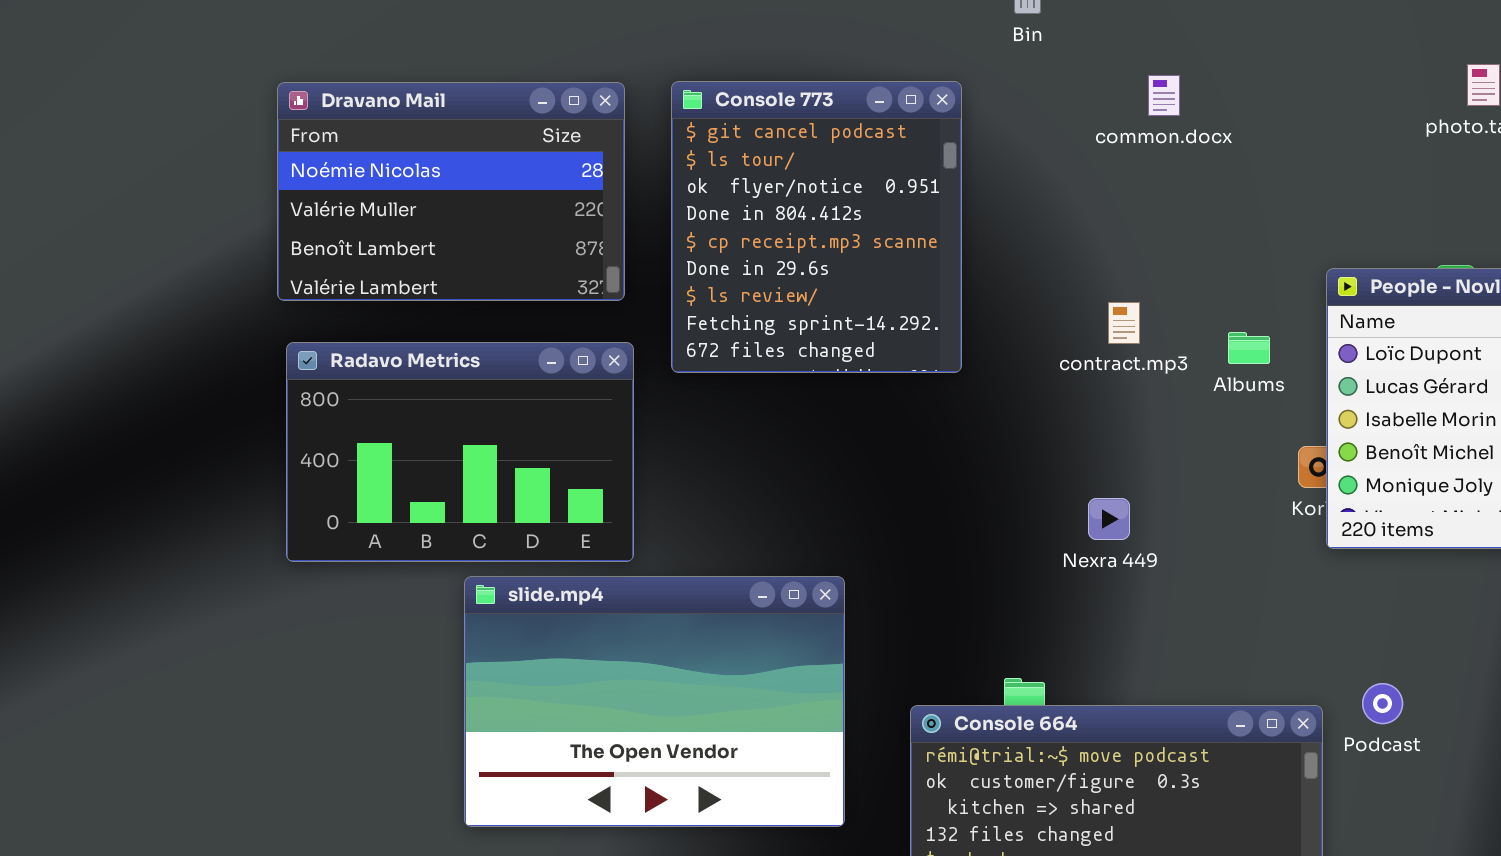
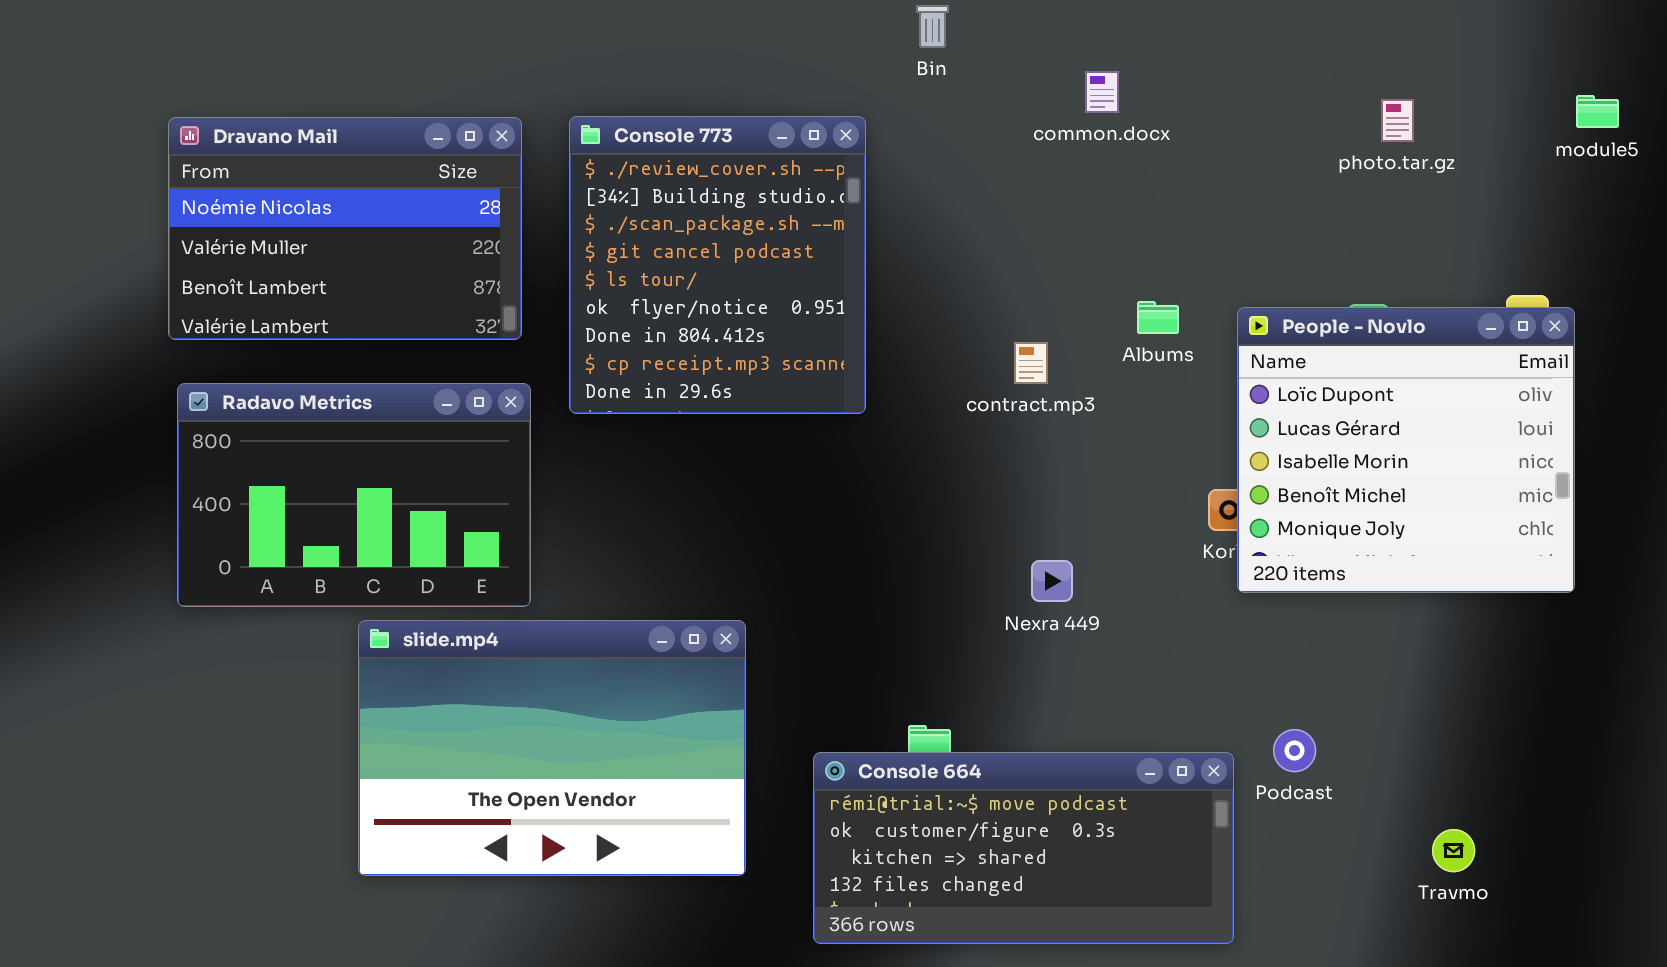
common.docx: [1148,75,1180,116] -> [1085,71,1119,113], moved
Console 773: [671,81,962,373] -> [569,116,866,414], scrolled up 3 rows
Albums: [1228,332,1270,364] -> [1137,301,1179,334], moved
Nexra 449: [1088,498,1130,540] -> [1031,560,1073,602], moved

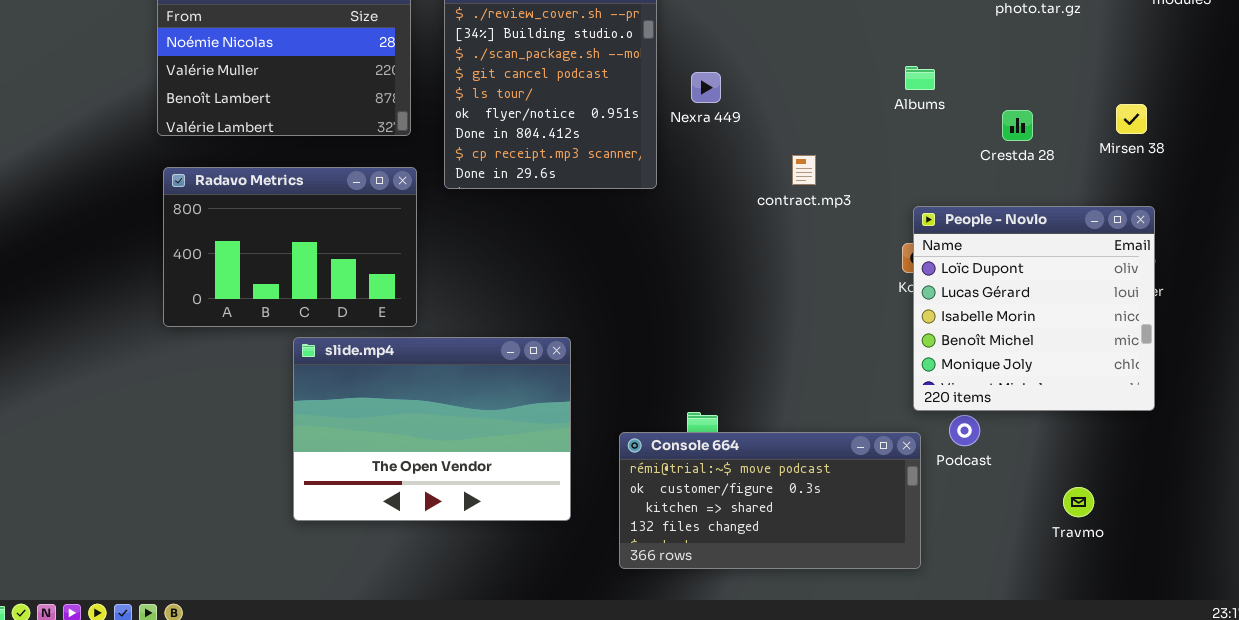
Albums: [1137,301,1179,334] -> [905,66,935,90], moved
People - Novlo: [1237,307,1575,593] -> [913,206,1155,411], moved
contract.mp3: [1014,342,1048,384] -> [792,155,816,185], moved
Nexra 449: [1031,560,1073,602] -> [691,72,721,103], moved

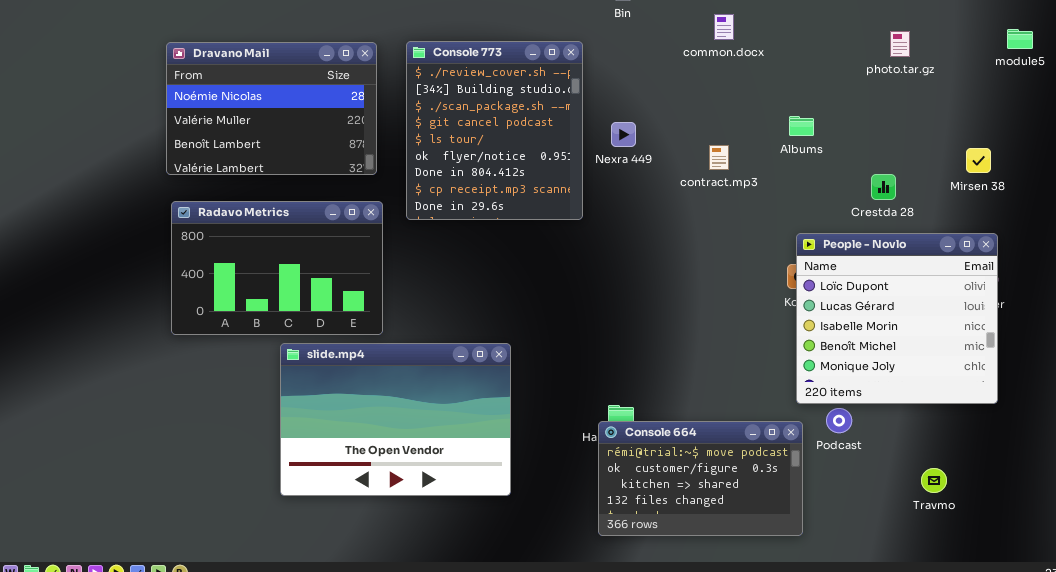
Crestda 28: [1002,110,1033,141] -> [871,174,896,200], moved
contract.mp3: [792,155,816,185] -> [709,145,729,170], moved
Console 664: [619,432,921,569] -> [598,421,803,536], resized

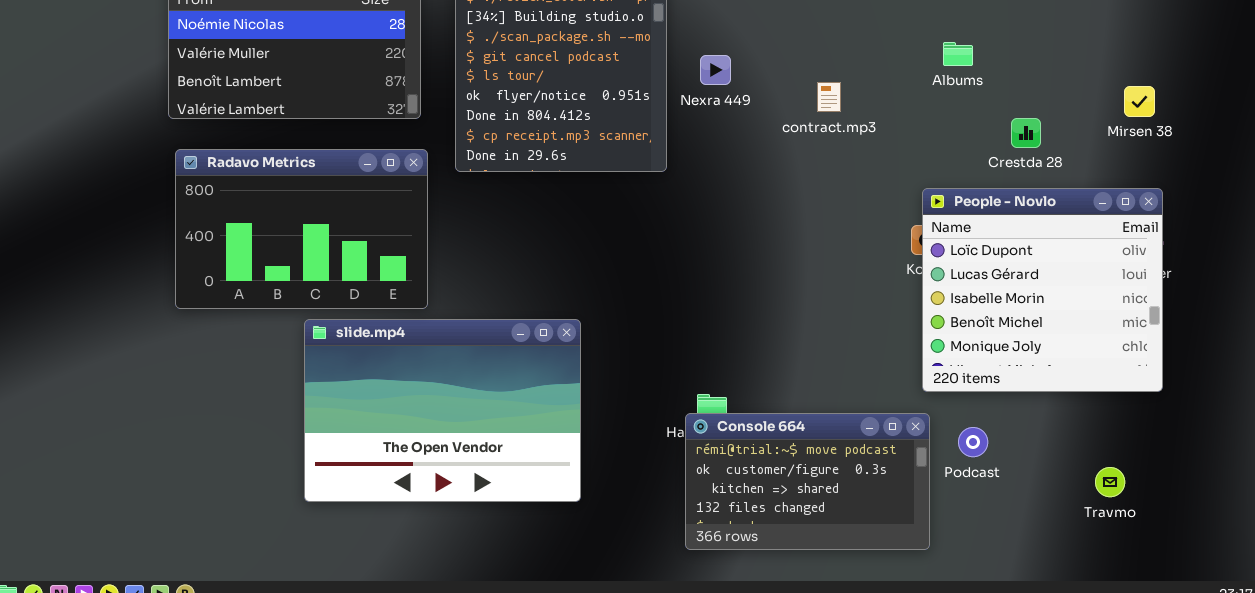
Albums: [789,116,814,136] -> [943,42,973,66], moved
Podcast: [826,408,852,433] -> [958,427,988,457], moved
Travmo: [921,468,947,493] -> [1095,467,1125,497], moved

